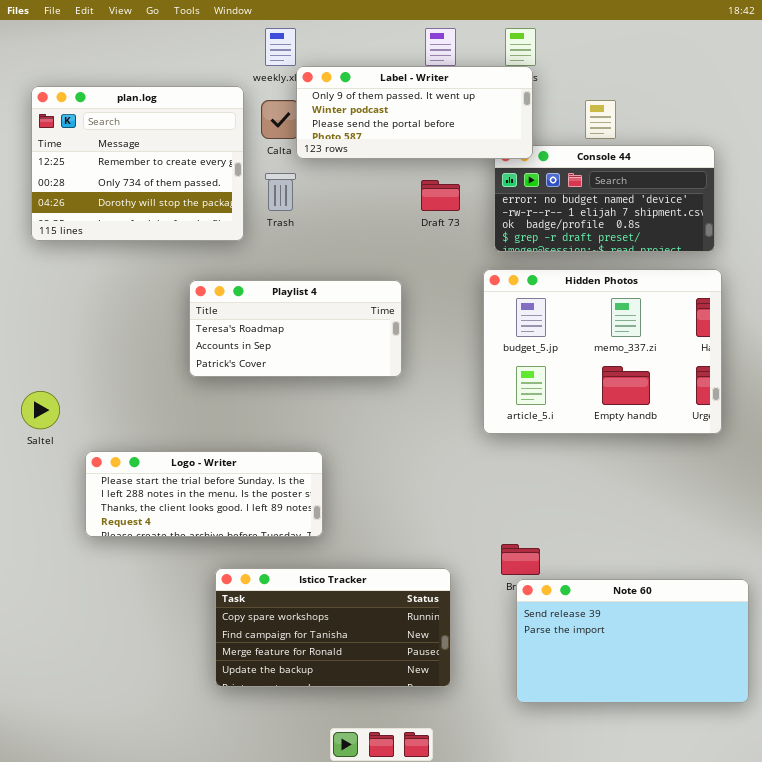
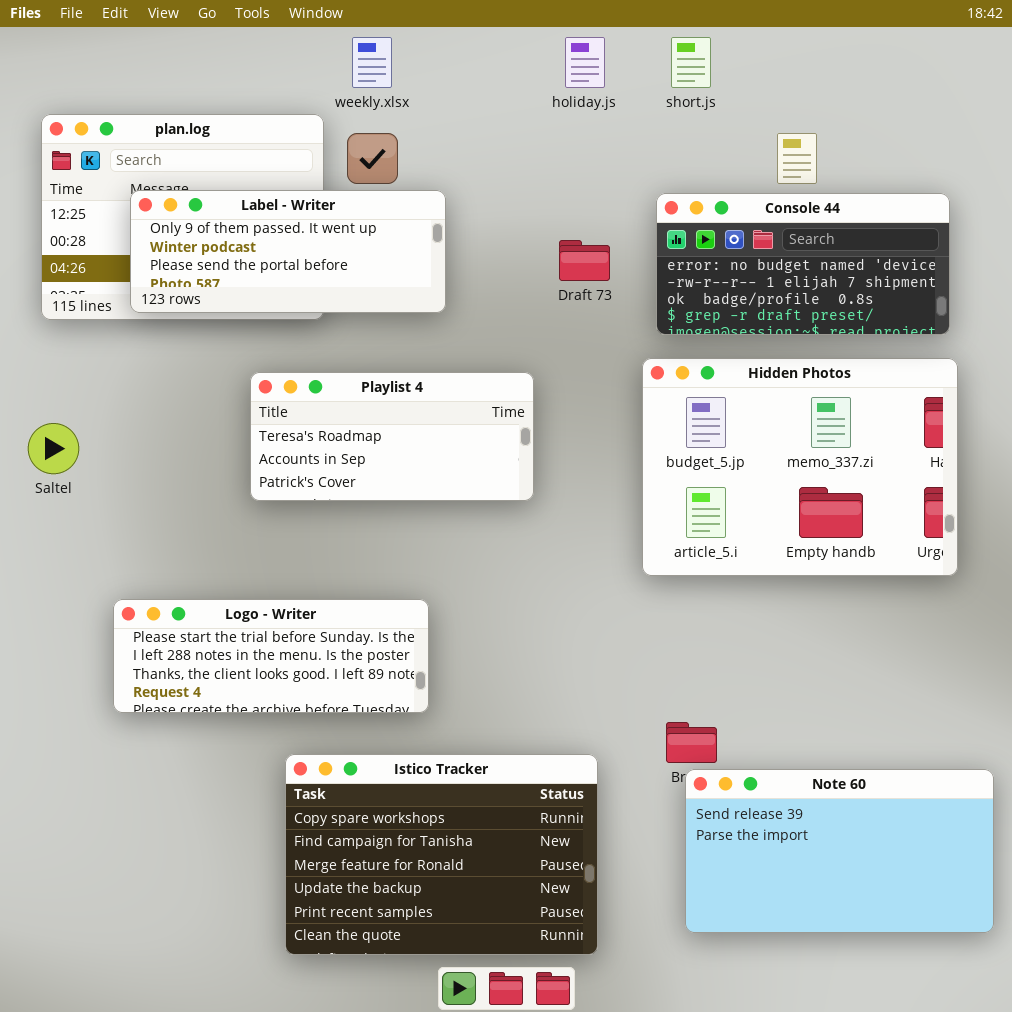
Label - Writer: [296,66,533,159] -> [130,190,446,313], moved
Saltel: [21,391,60,429] -> [28,423,79,474], moved
Istico Tracker: [215,568,451,687] -> [285,754,598,955], resized

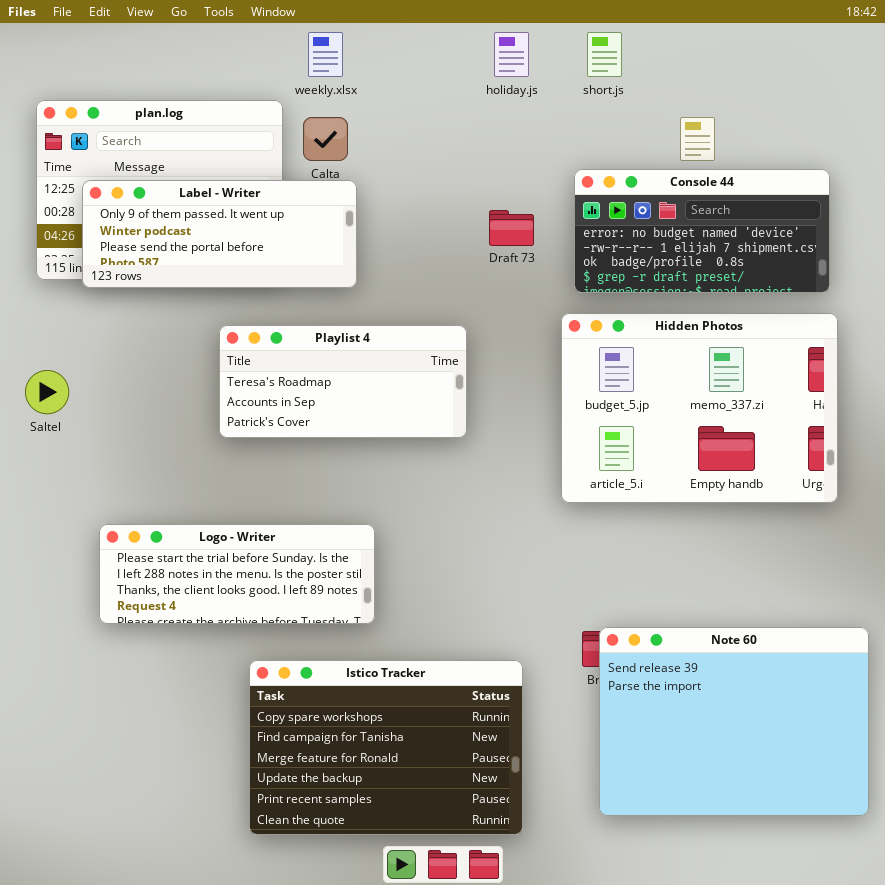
Label - Writer: [130,190,446,313] -> [82,180,357,288], moved
Note 60: [685,769,994,933] -> [599,627,869,816], resized

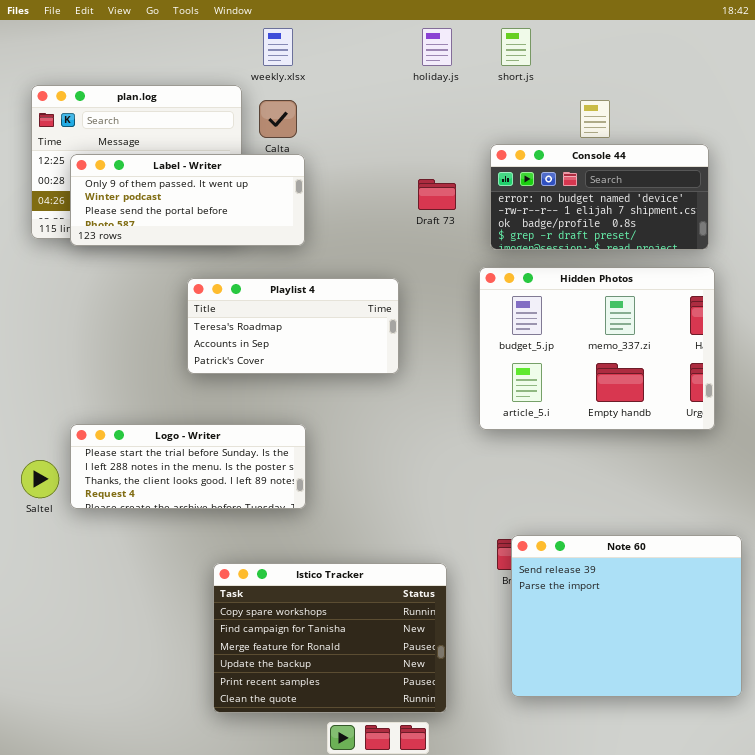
Saltel: [25,370,69,414] -> [21,460,59,498], moved
Logo - Writer: [99,524,375,624] -> [70,424,306,509], moved

